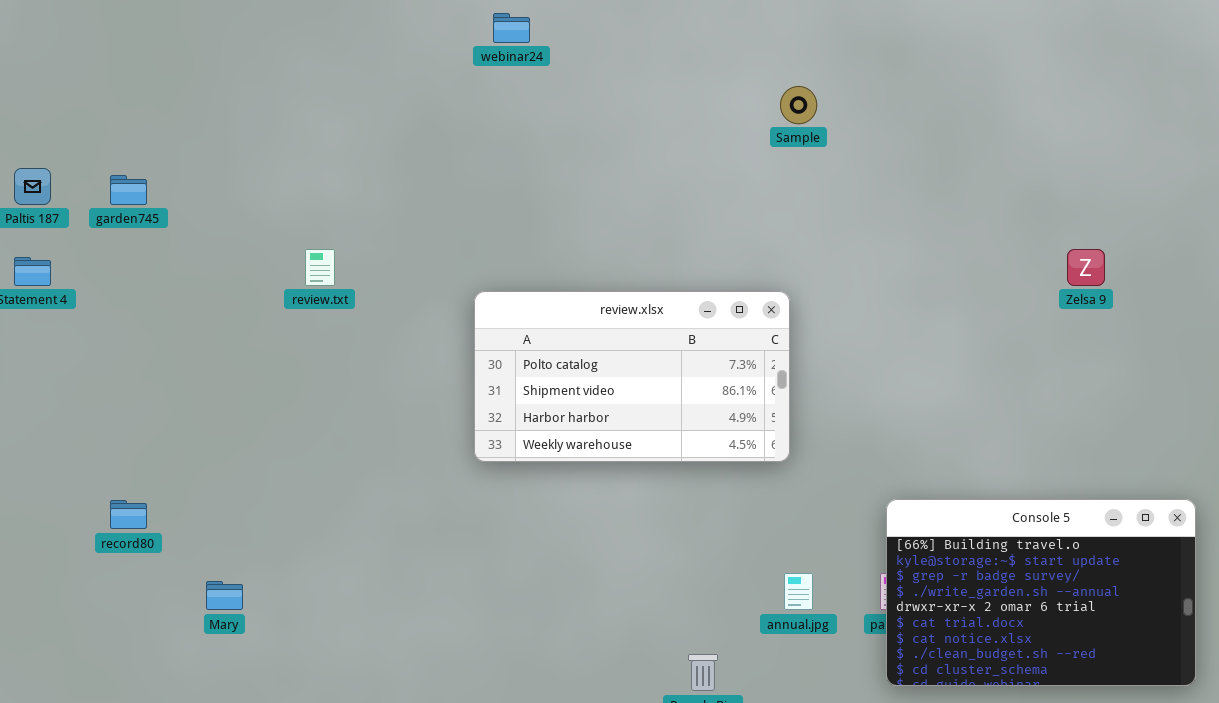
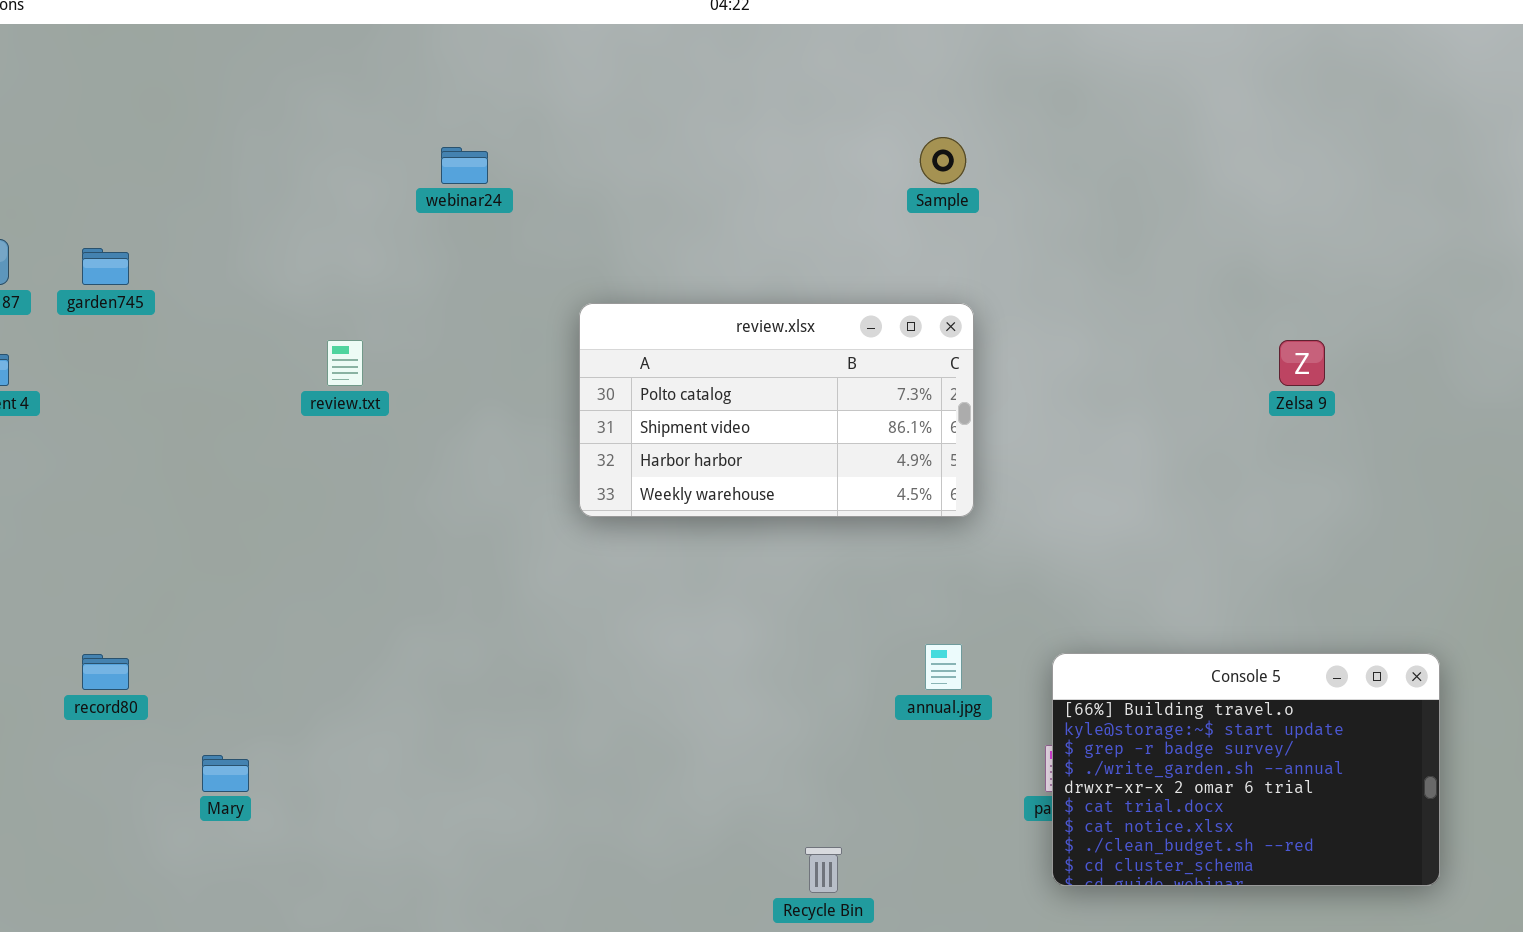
webinar24: [493,13,530,43] -> [441,147,488,184], moved
review.xlsx: [474,291,790,462] -> [579,303,974,517], moved
annual.jpg: [784,573,813,610] -> [925,644,962,690], moved

